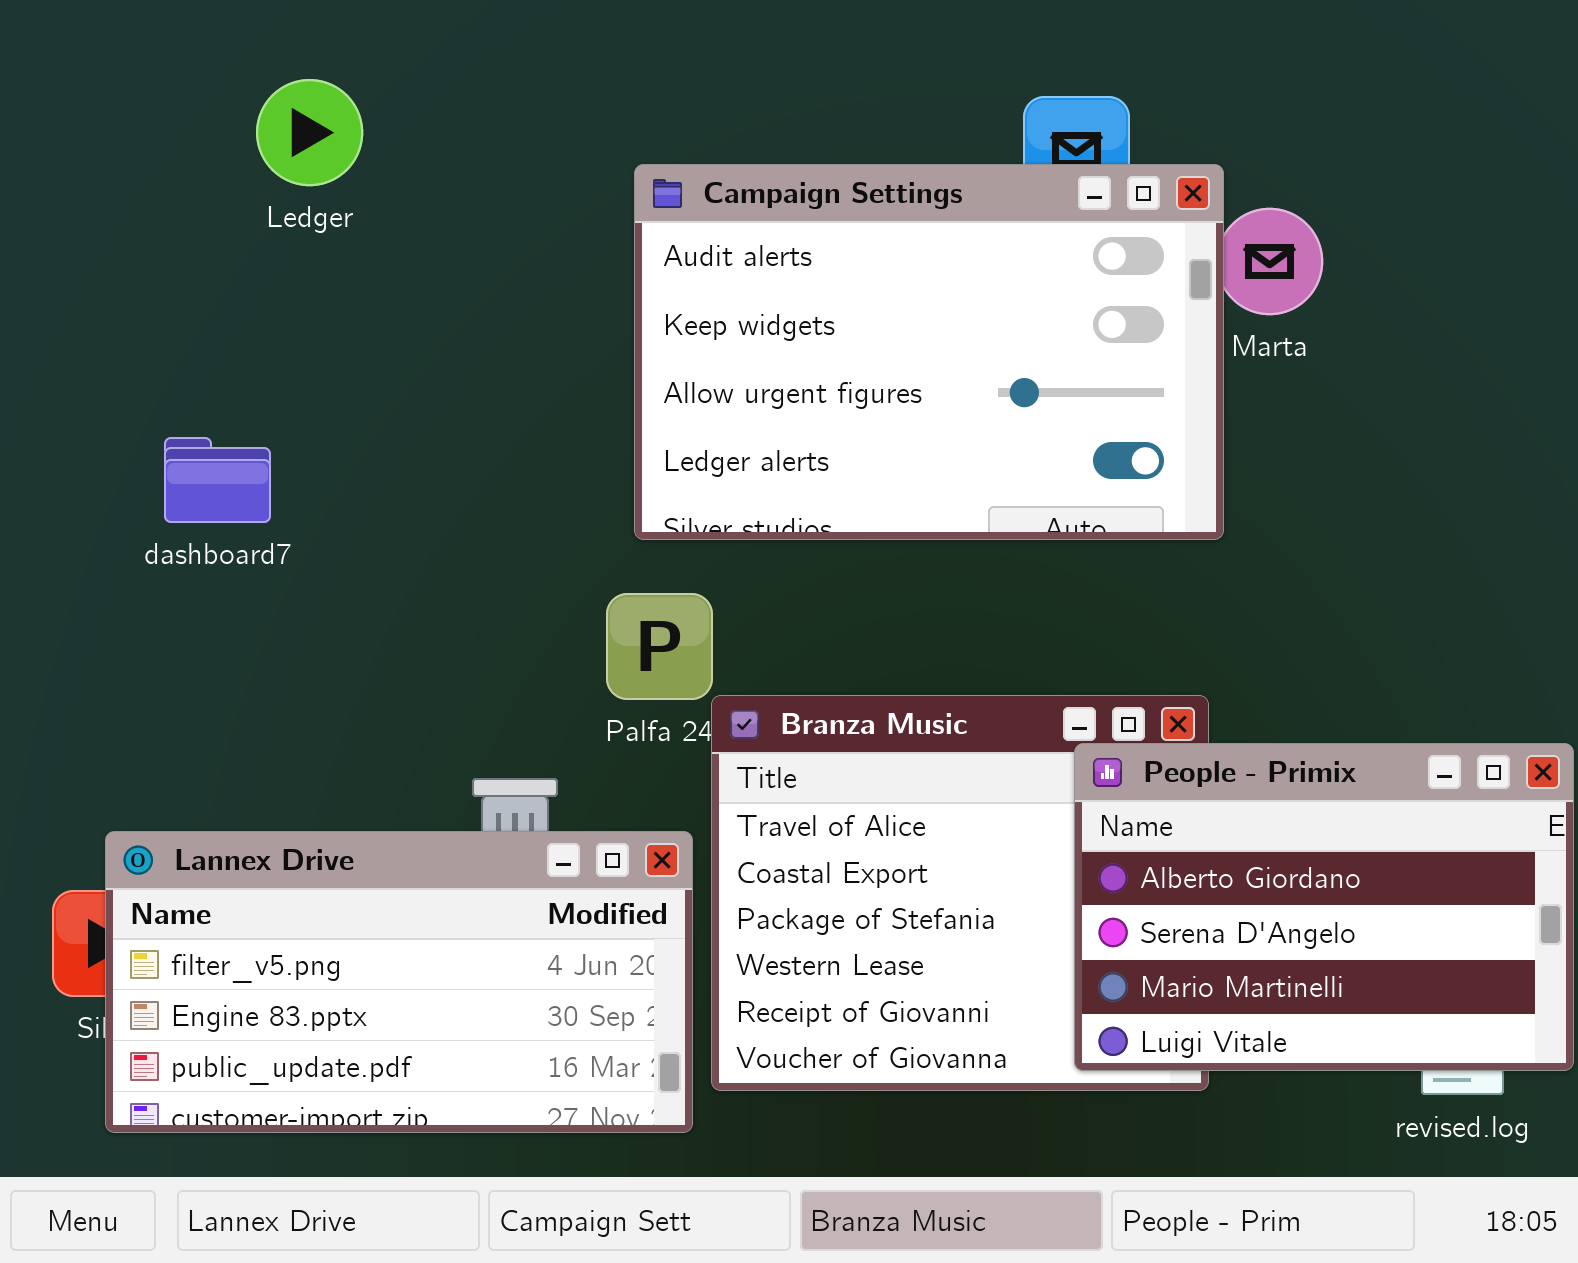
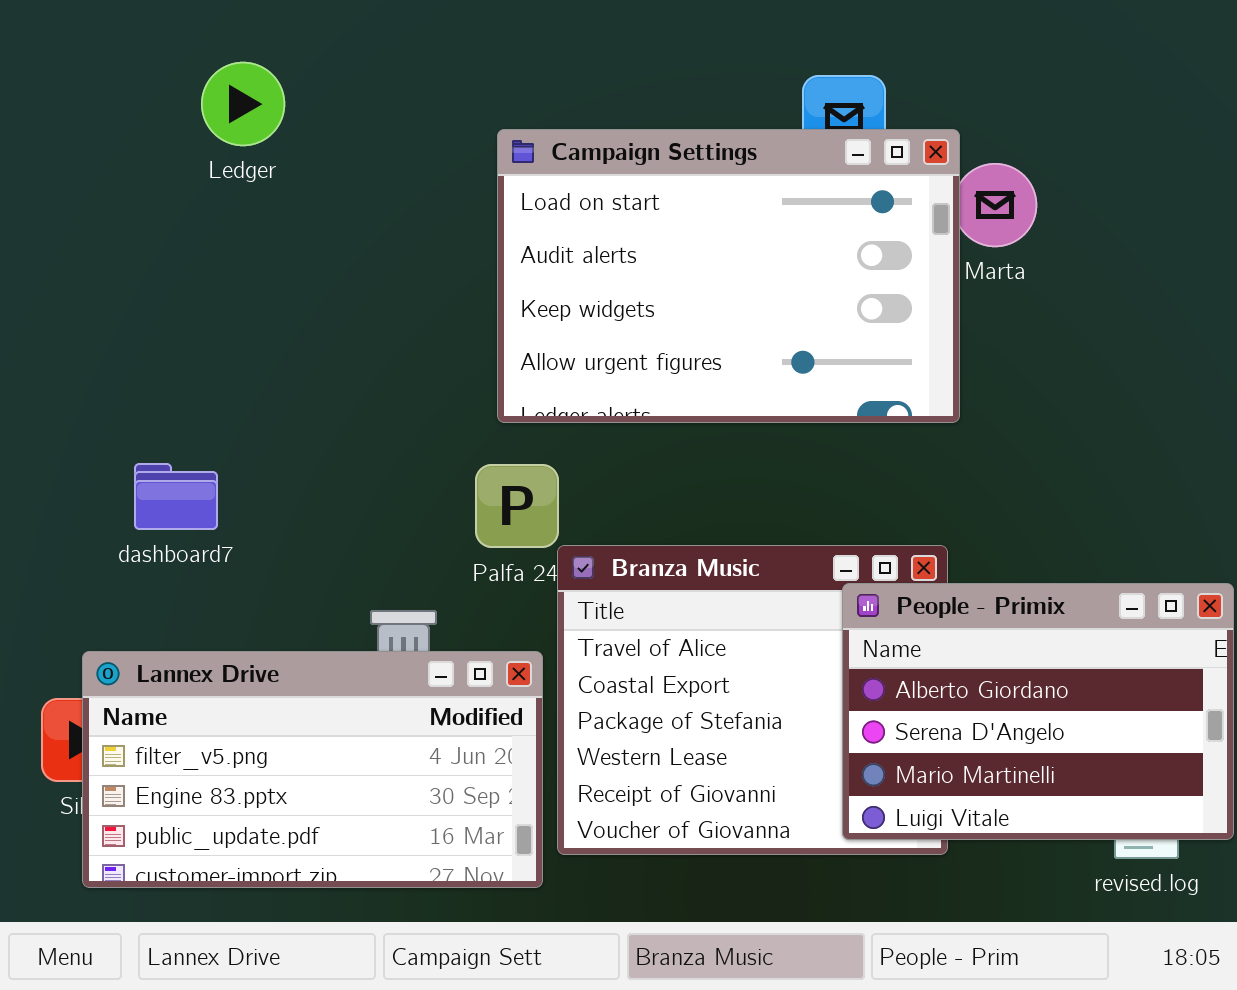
Campaign Settings: [634,164,1224,540] -> [497,129,960,423], scrolled up 1 row
dashboard7: [164,437,271,523] -> [134,463,218,530], moved

